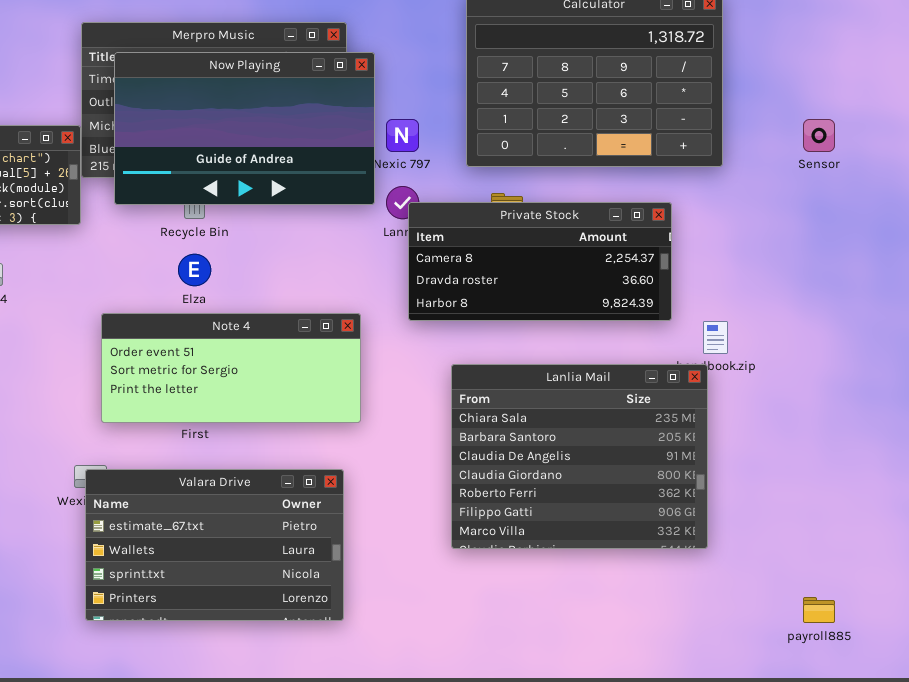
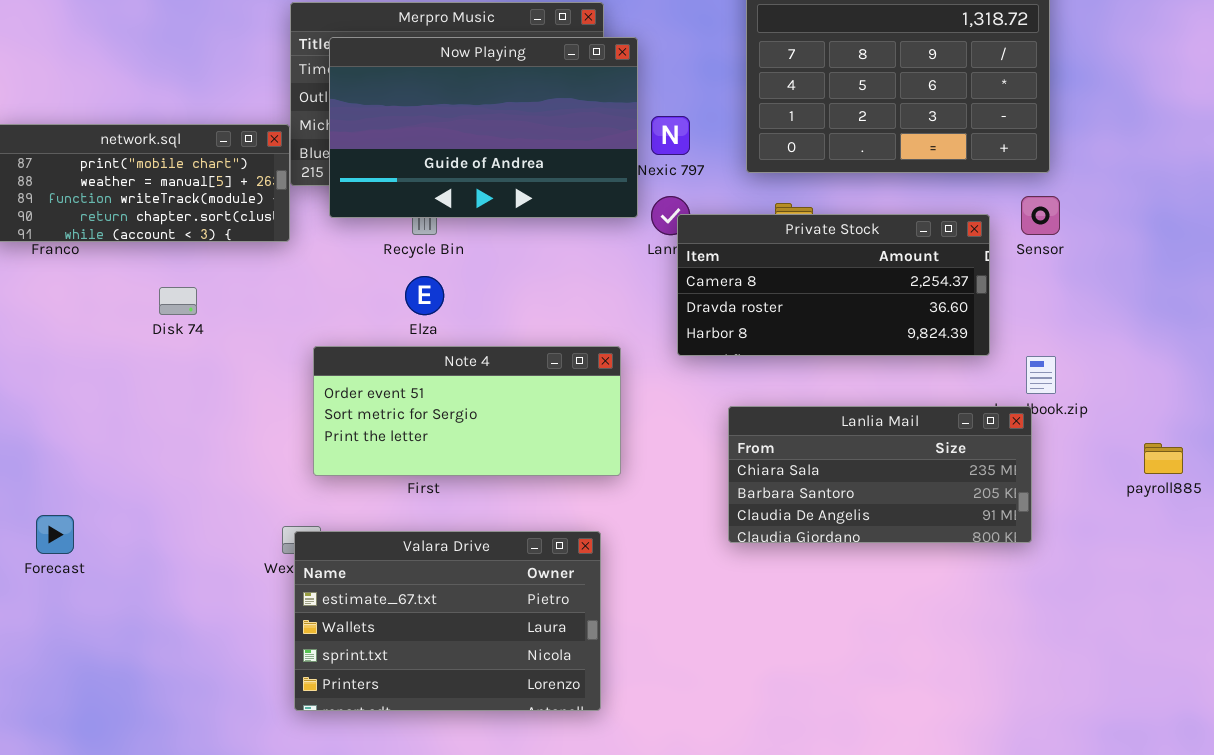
Sensor: [803,119,835,152] -> [1021,196,1060,235], moved
Lanlia Mail: [451,364,708,549] -> [728,406,1032,543], resized
payroll885: [803,597,835,623] -> [1144,443,1183,474], moved

